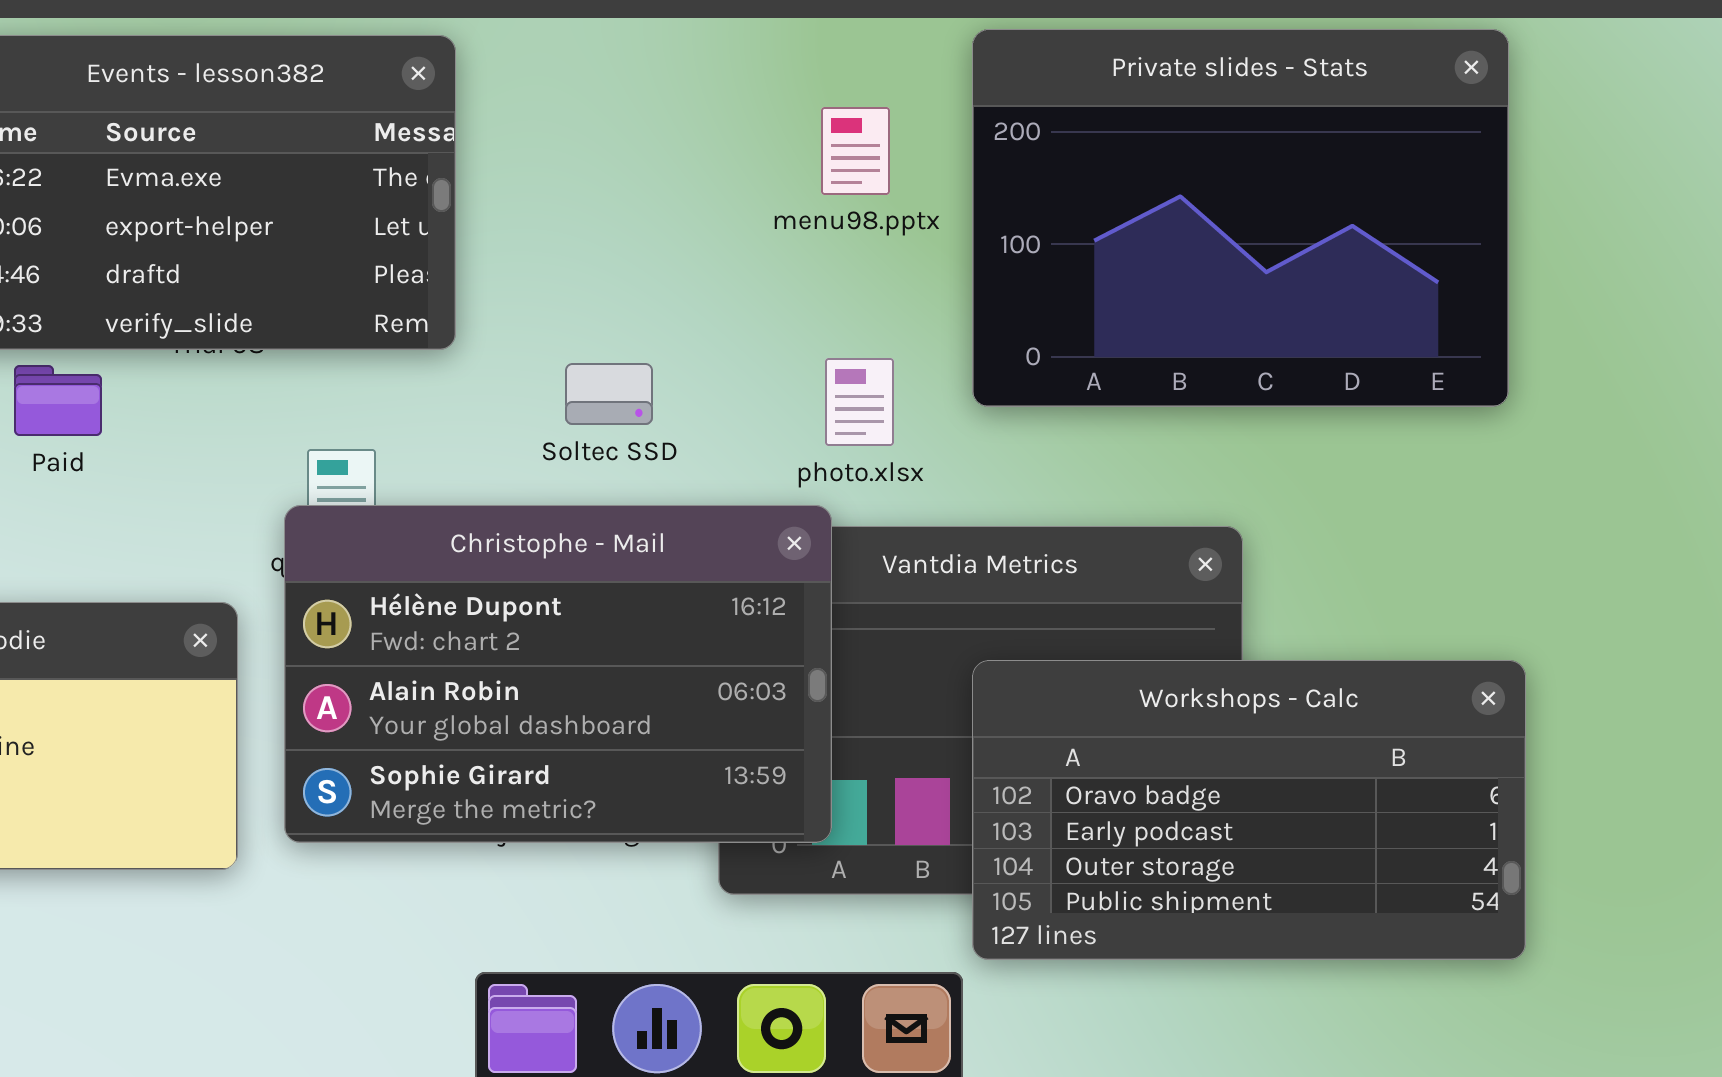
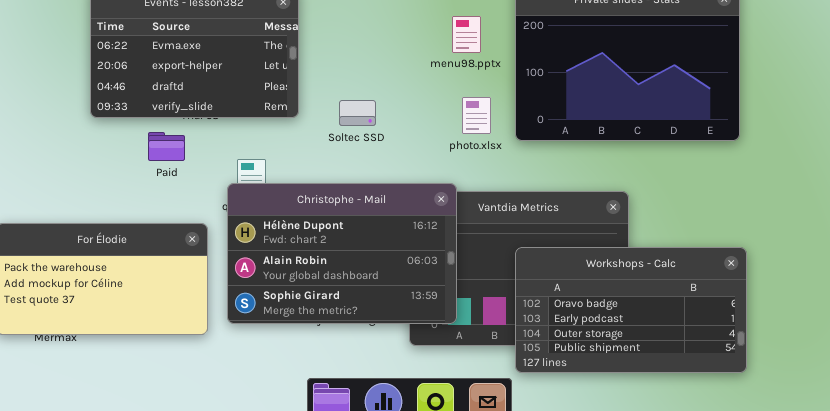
photo.xlsx: [825,358,894,446] -> [462,97,491,134], moved
Soltec SSD: [565,363,653,425] -> [339,100,376,126], moved
Paid: [14,365,102,436] -> [148,132,185,161], moved

